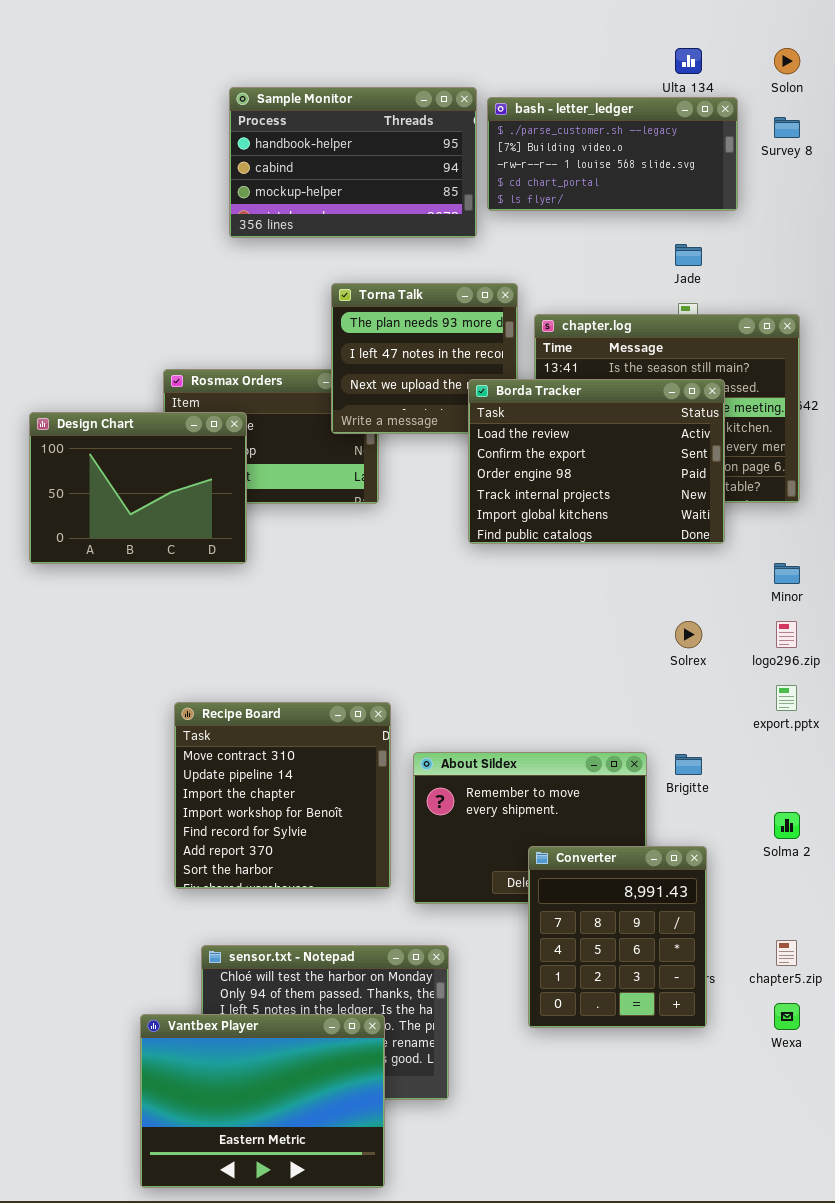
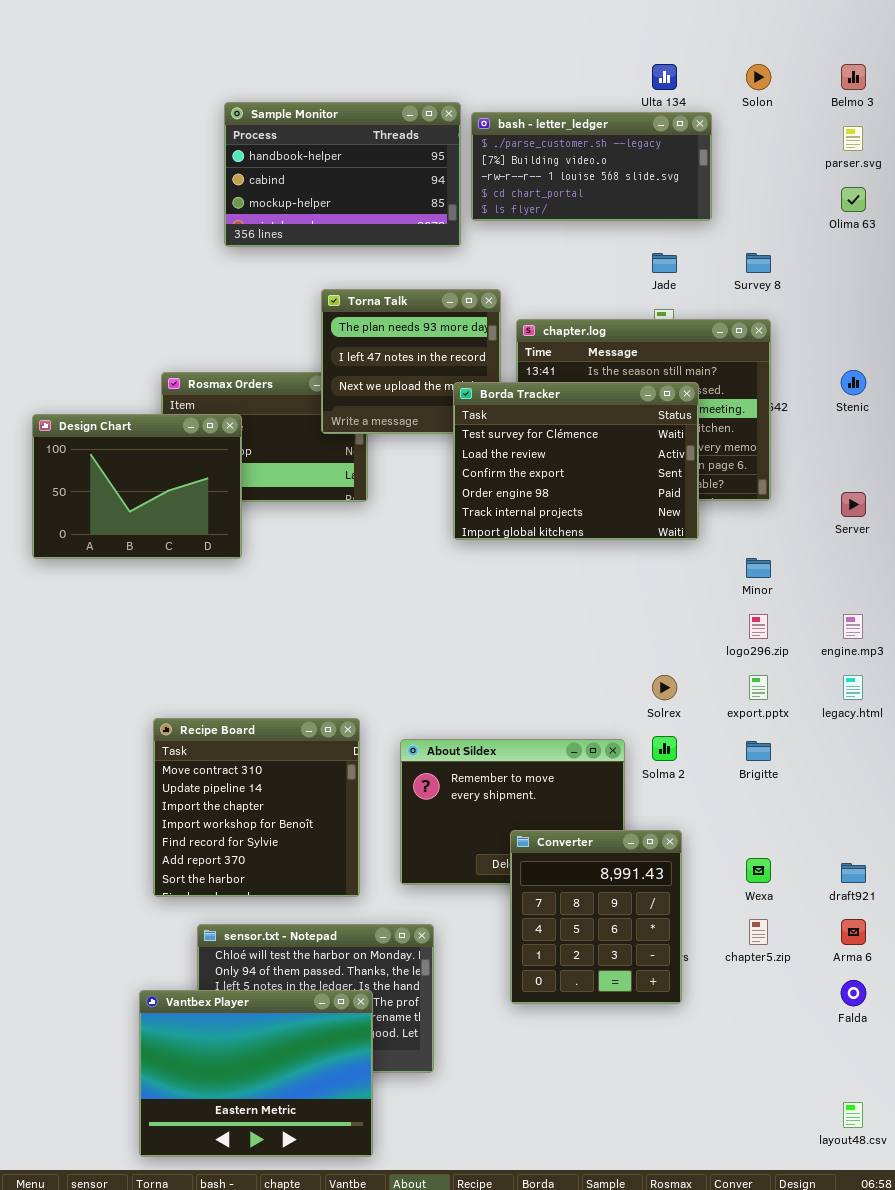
Survey 8: [774,117,800,138] -> [746,253,771,273], moved
Borda Tracker: [468,379,725,544] -> [453,382,699,540], scrolled up 1 row
Solrex: [675,621,702,648] -> [652,675,677,700], moved
Recipe Board: [174,702,391,889] -> [153,718,360,897], moved
Brigitte: [675,754,702,775] -> [746,741,771,761], moved
Solma 2: [774,812,800,839] -> [652,736,677,761], moved
Wexa: [774,1003,800,1030] -> [746,858,771,883], moved

